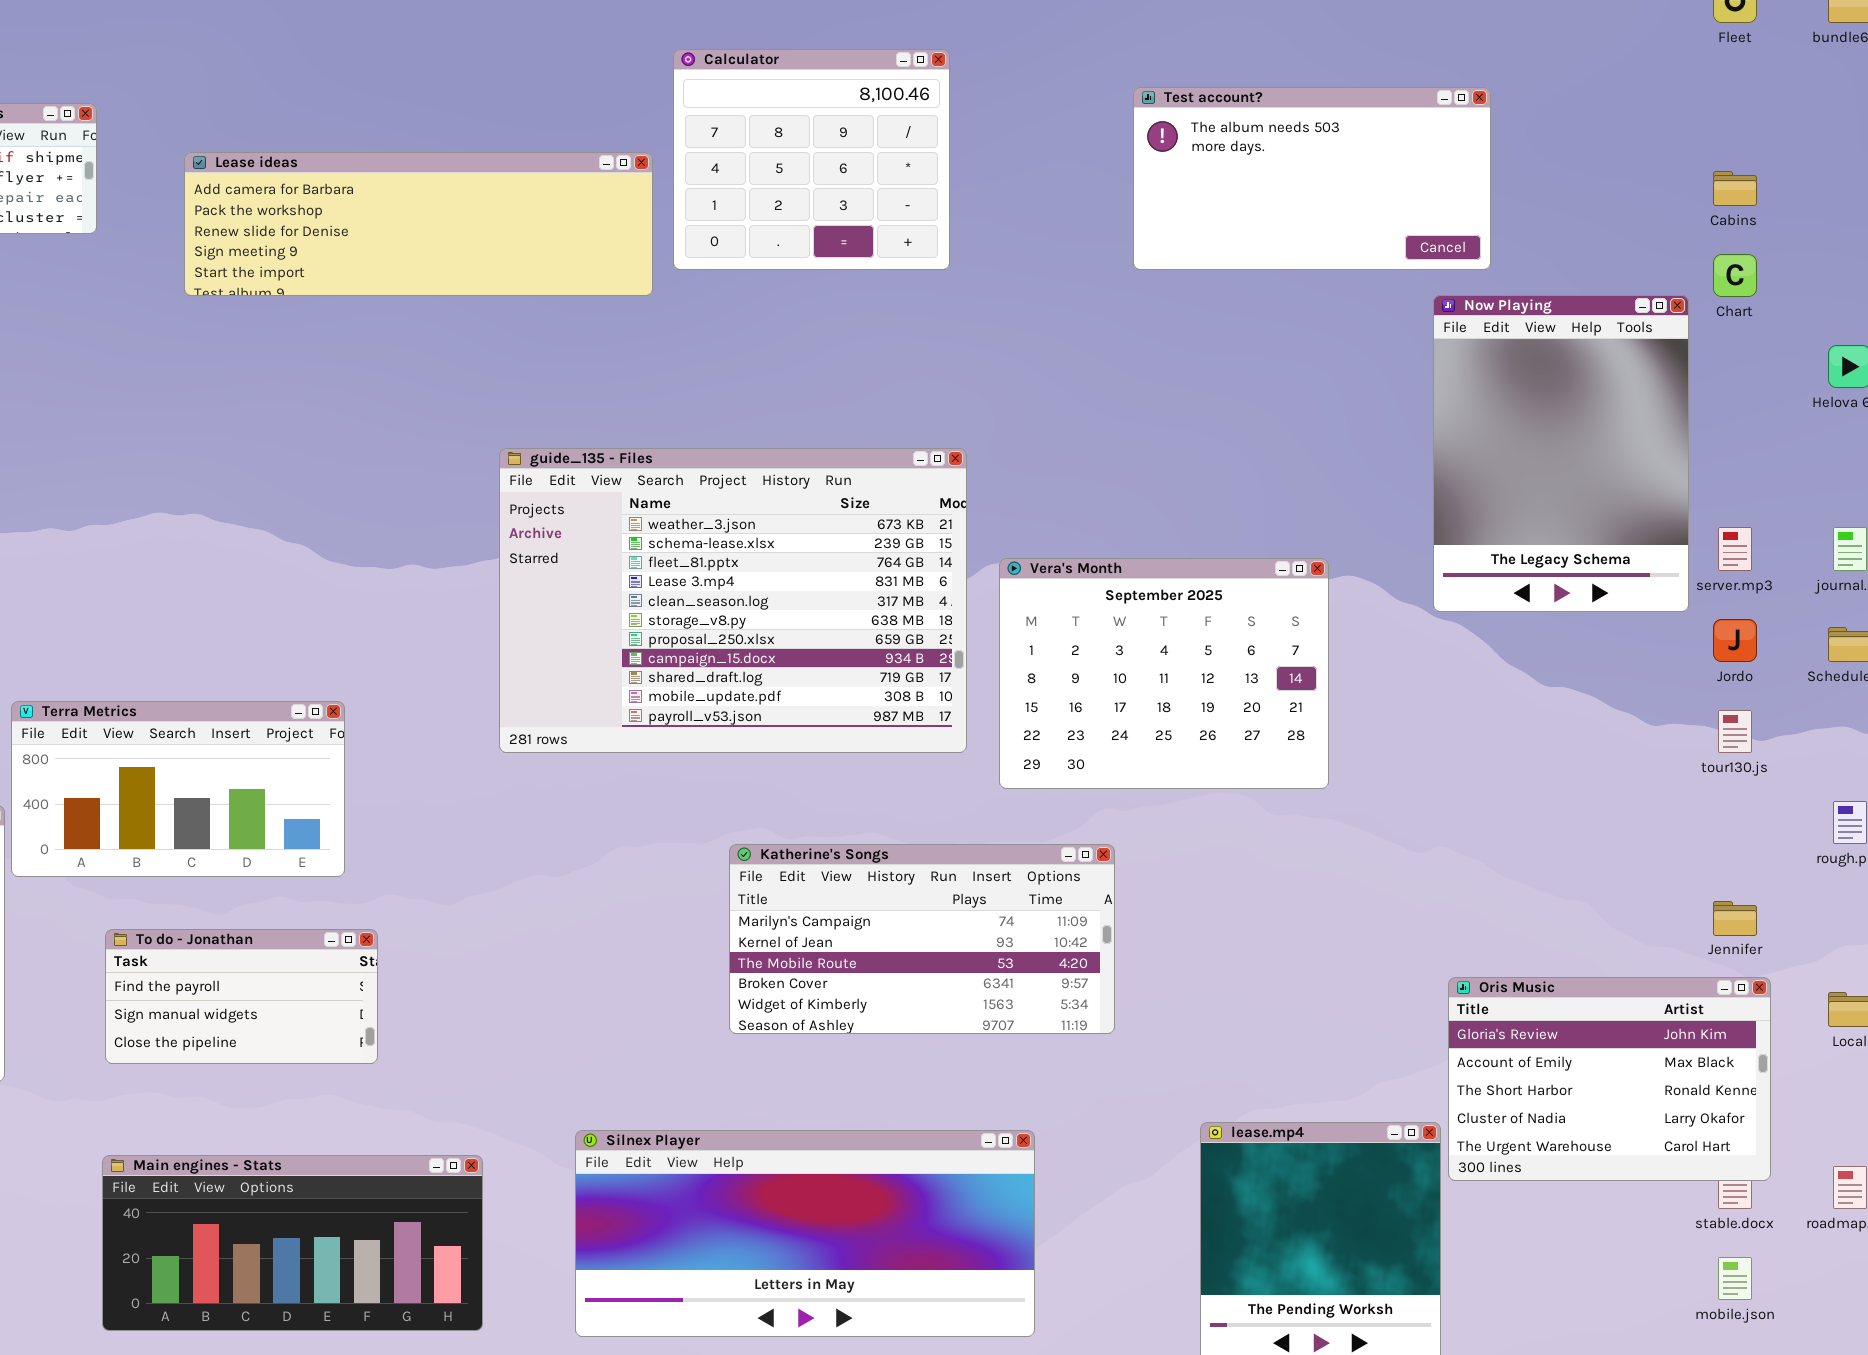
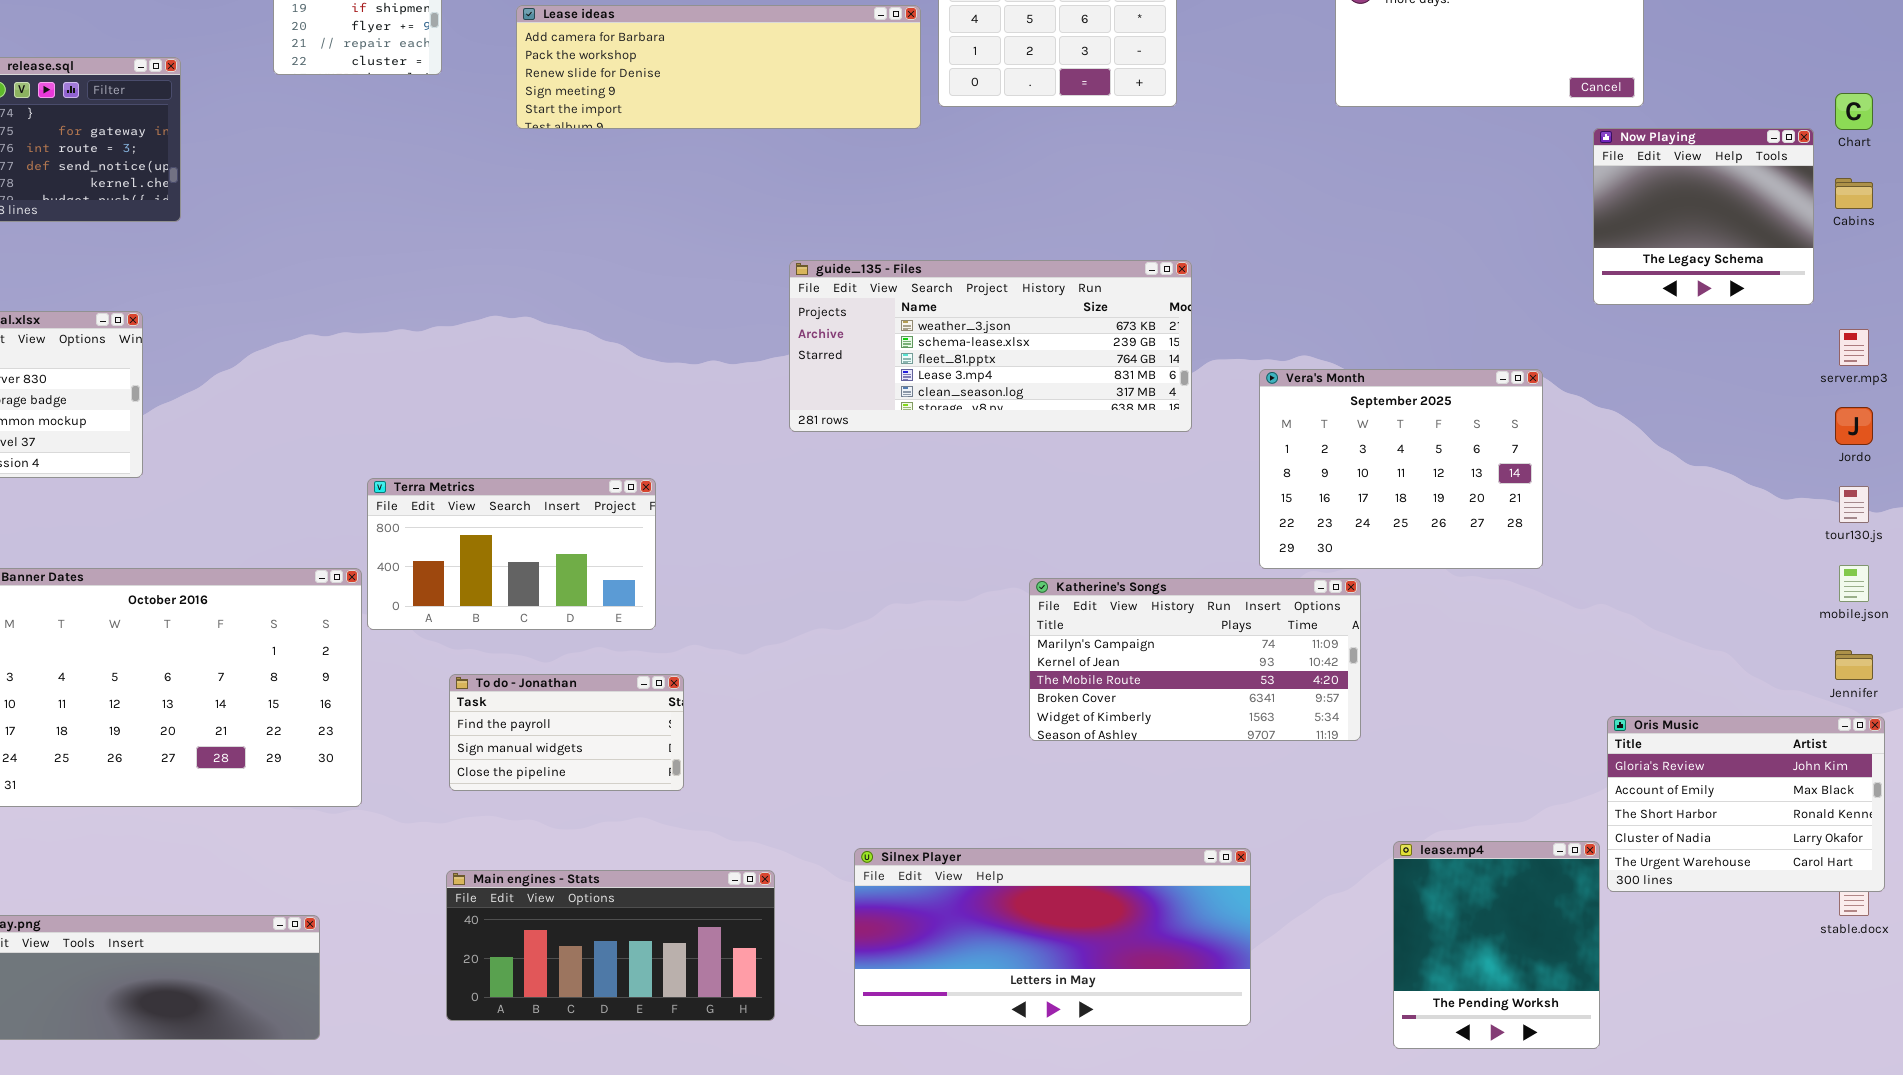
Cabins: [1713,171,1757,206] -> [1835,178,1873,209], moved
Now Playing: [1433,295,1689,612] -> [1593,128,1814,305], resized
guide_135 - Files: [499,448,967,753] -> [789,260,1192,432], resized
Vera's Month: [999,558,1329,789] -> [1259,369,1543,569], moved
Katherine's Songs: [729,844,1115,1034] -> [1029,578,1361,741], moved
mobile.json: [1718,1257,1752,1300] -> [1839,565,1869,602], moved

